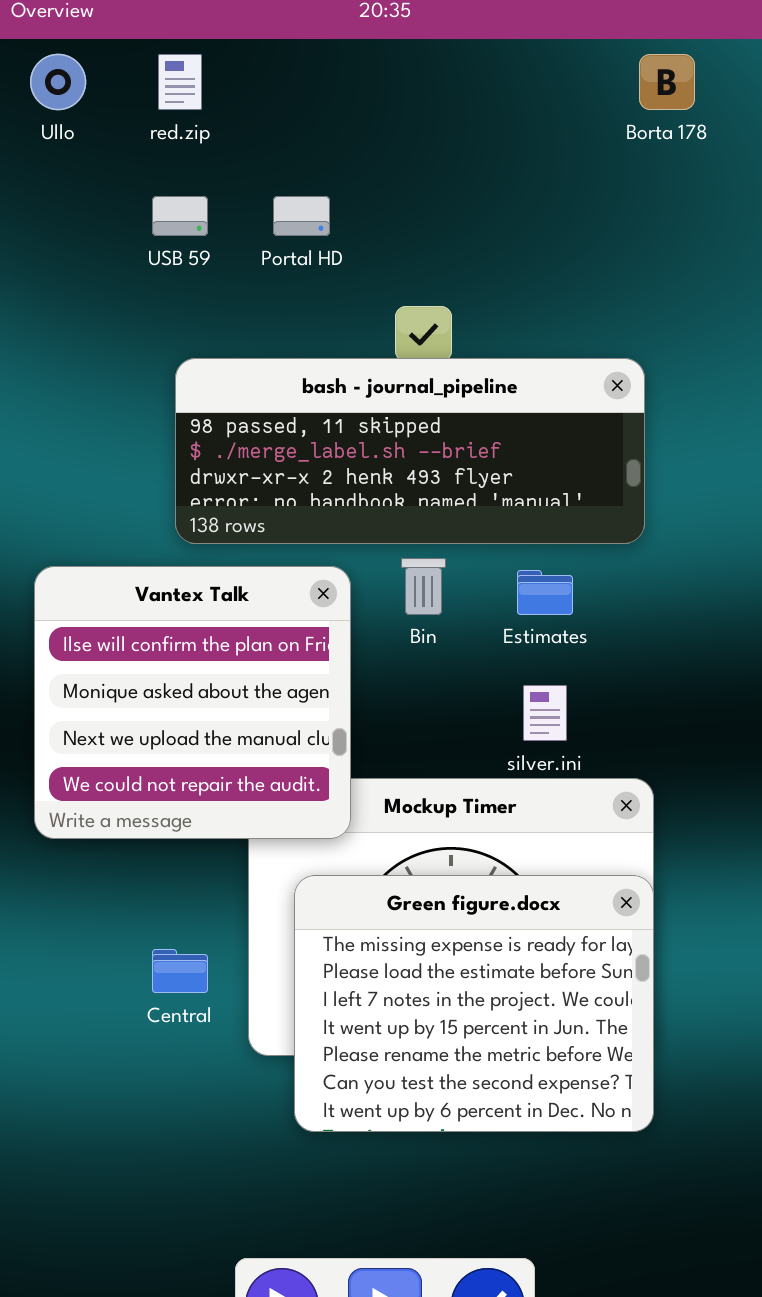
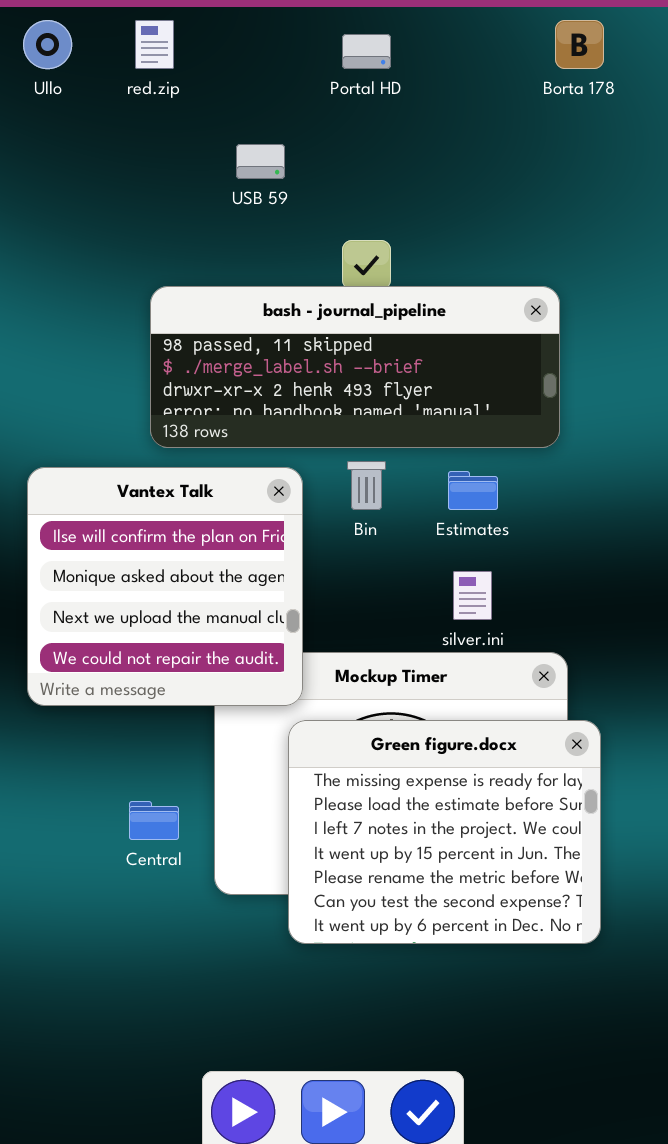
USB 59: [152,196,208,236] -> [236,144,285,179], moved
Portal HD: [273,196,330,236] -> [342,34,391,69], moved
Green figure.docx: [294,875,654,1132] -> [288,720,601,944], moved

